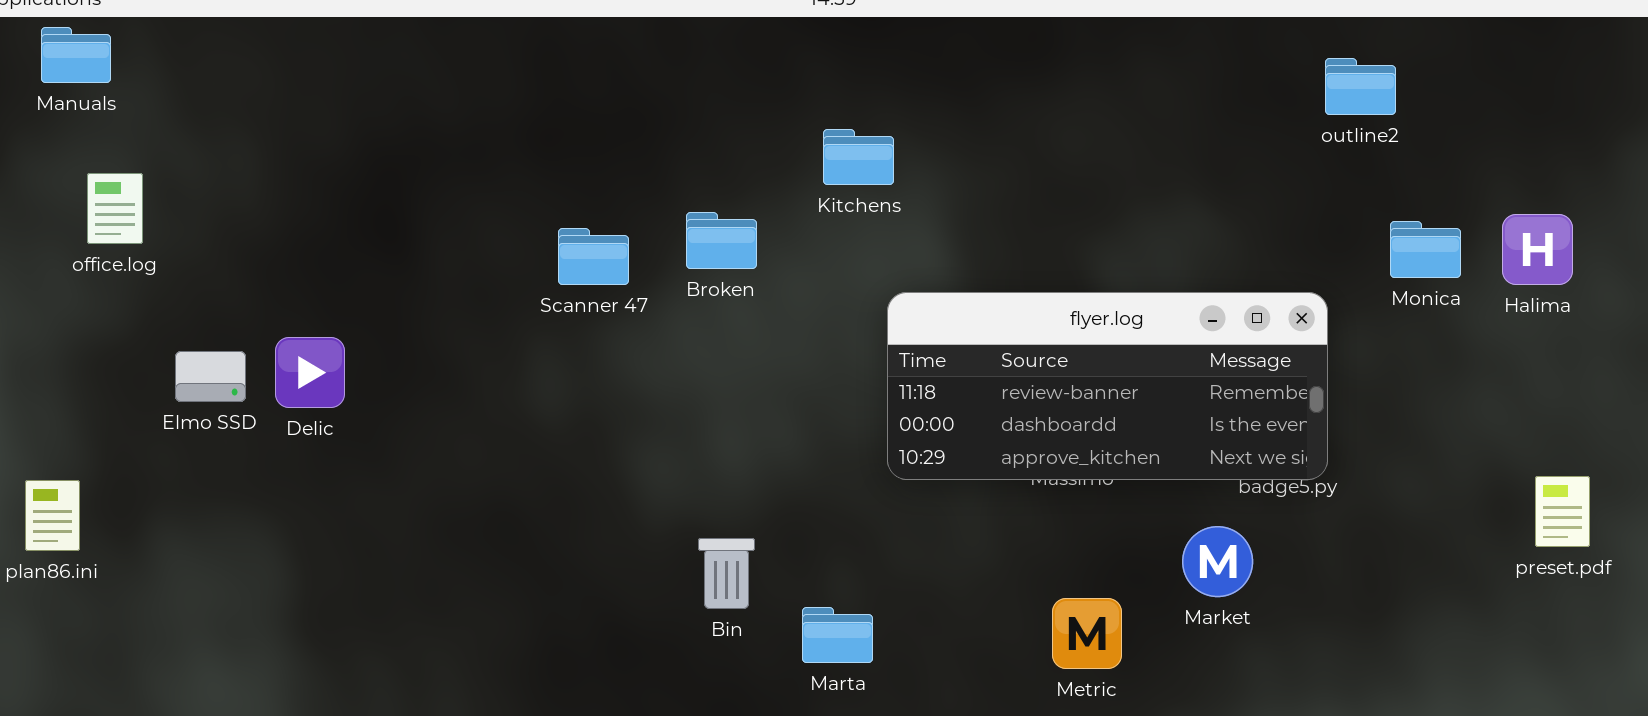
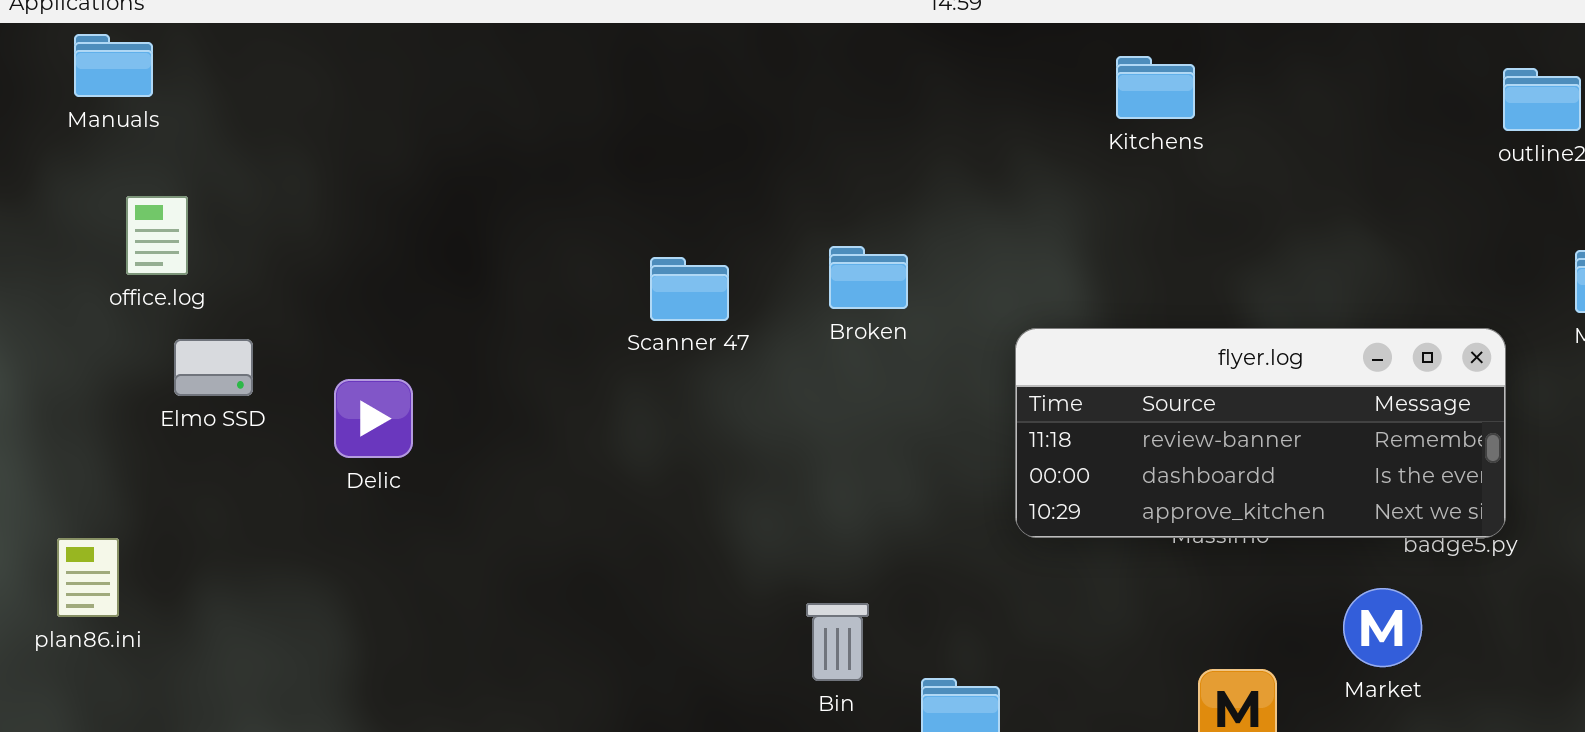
Kitchens: [823,129,894,185] -> [1116,56,1195,119], moved
Broken: [686,212,757,269] -> [829,246,908,309], moved
Elmo SSD: [175,351,246,402] -> [174,339,253,396], moved

